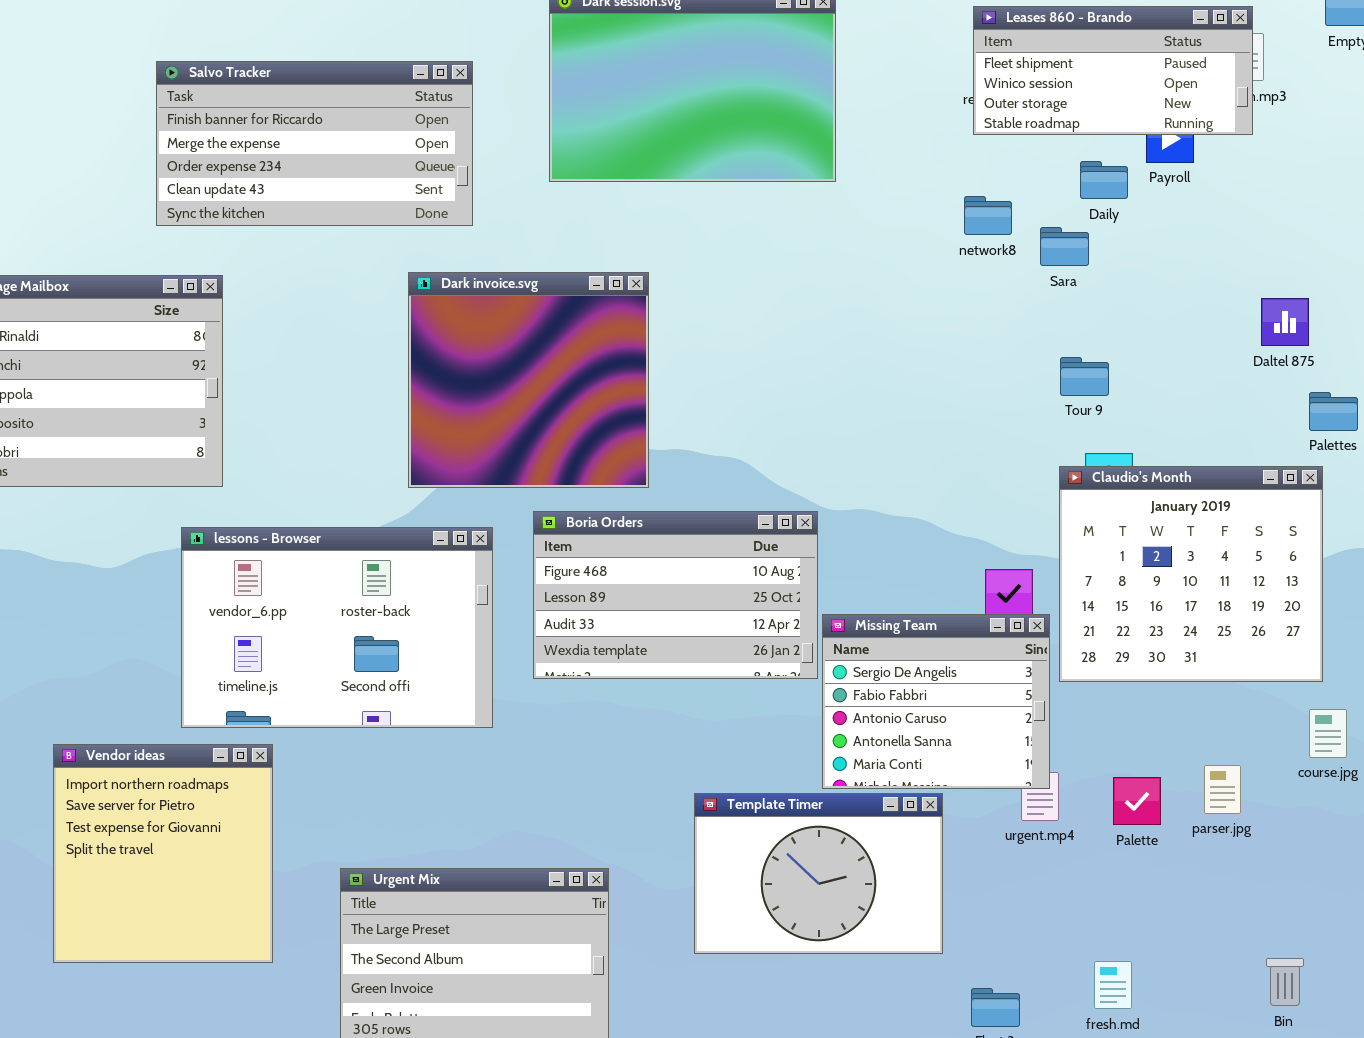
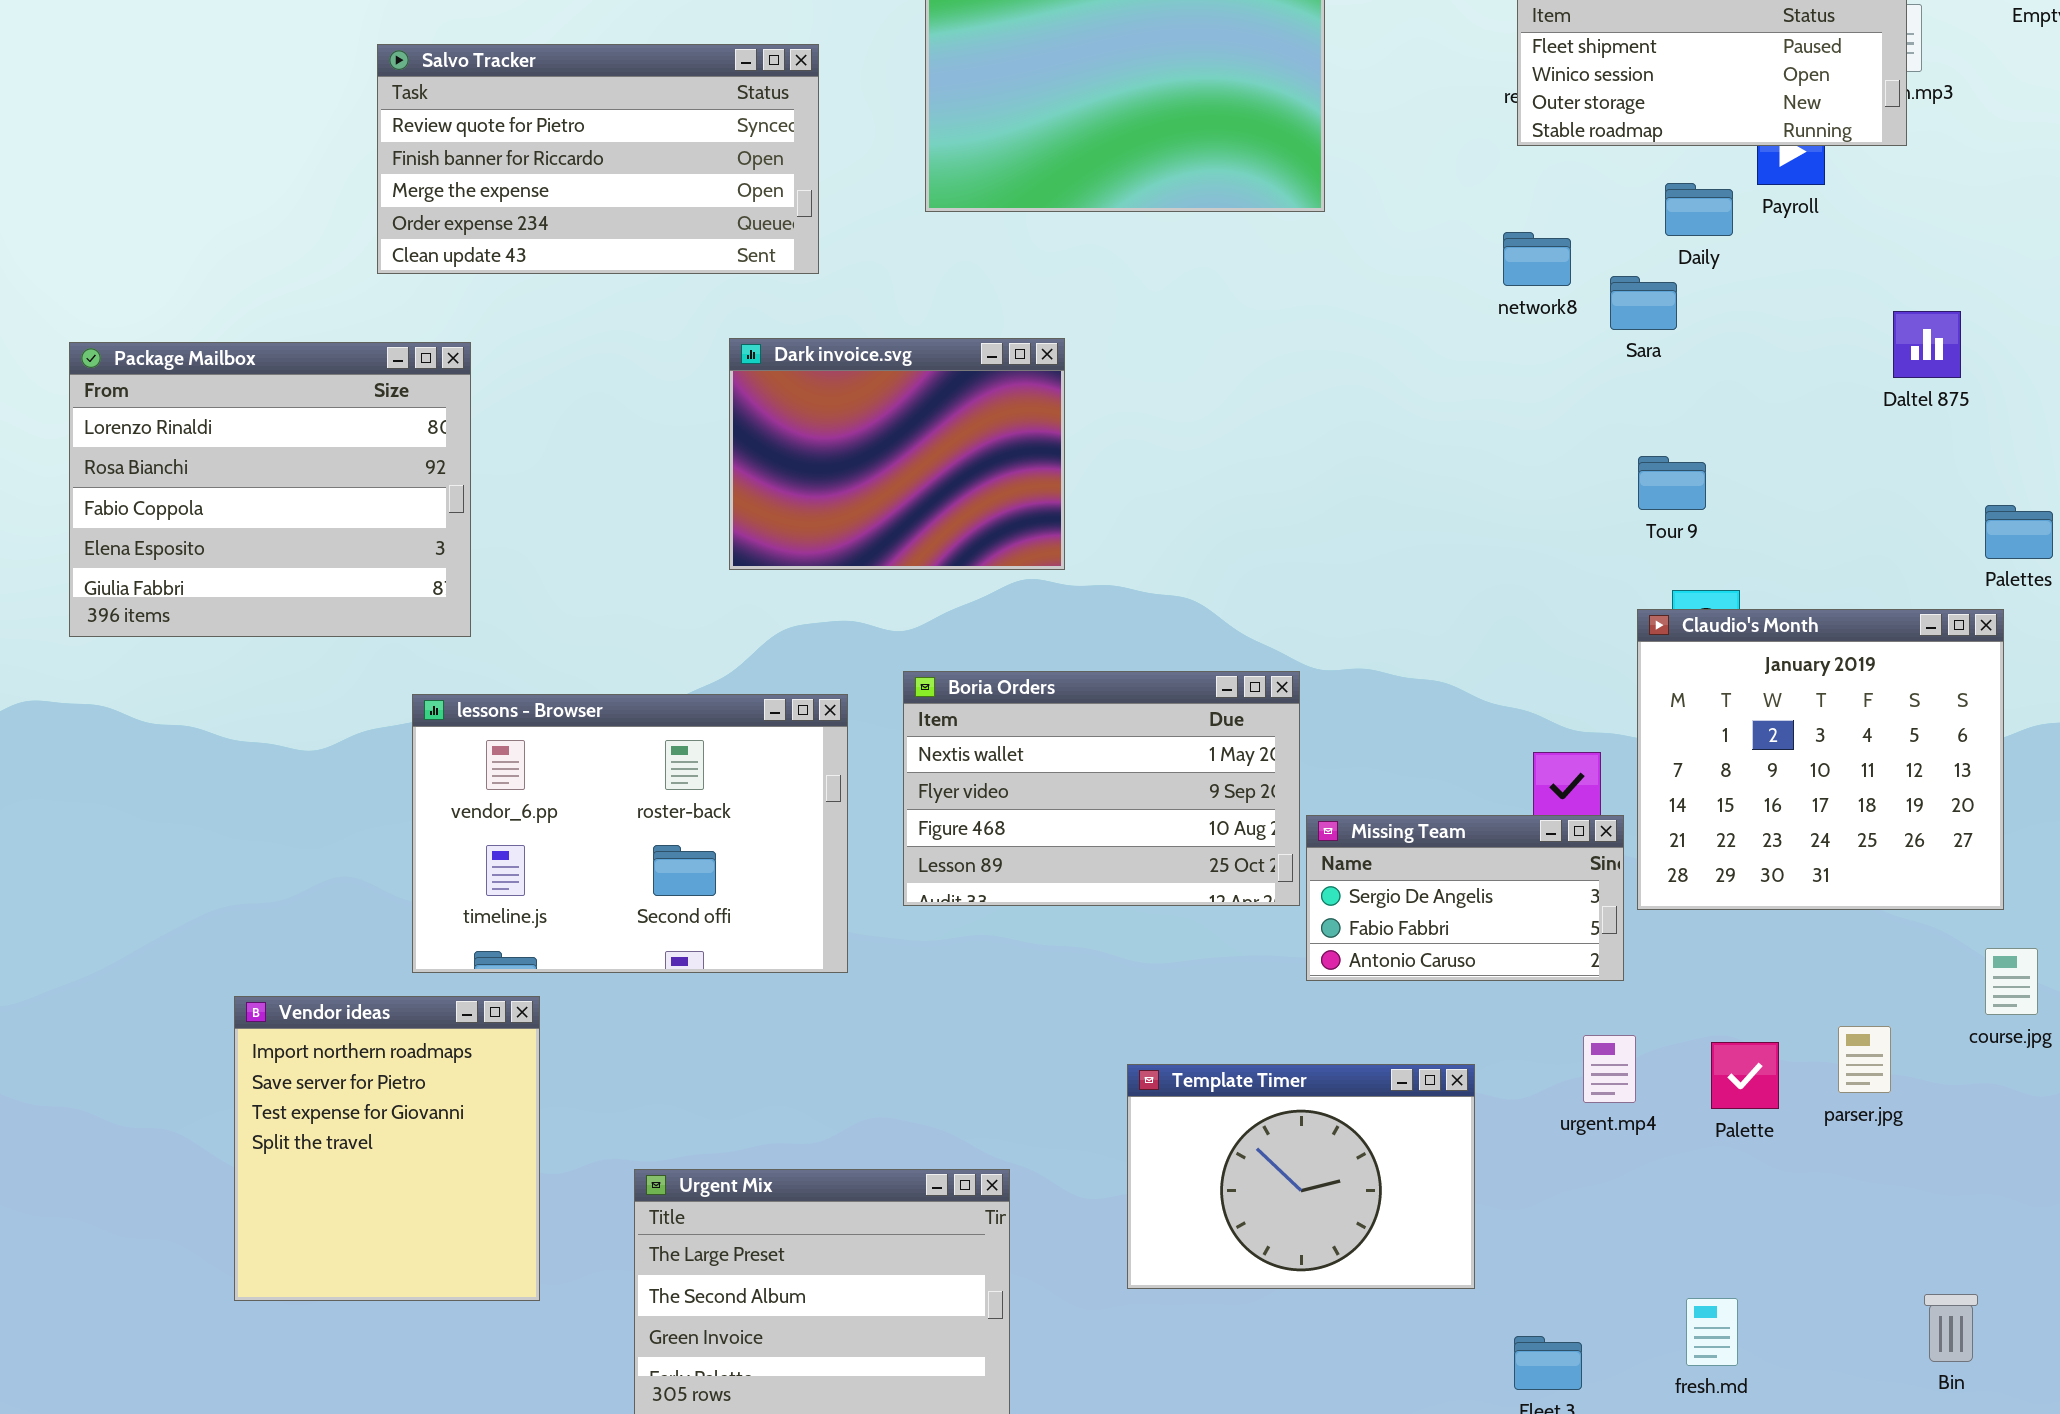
Salvo Tracker: [156,61,473,226] -> [377,44,819,274], scrolled up 1 row
Dark invoice.svg: [408,272,649,488] -> [729,338,1065,570], resized
Daltel 875: [1261,298,1309,346] -> [1893,311,1961,378], moved
Boria Orders: [533,511,818,679] -> [903,671,1300,906], scrolled up 2 rows
Missing Team: [822,614,1050,789] -> [1306,815,1624,981], resized

